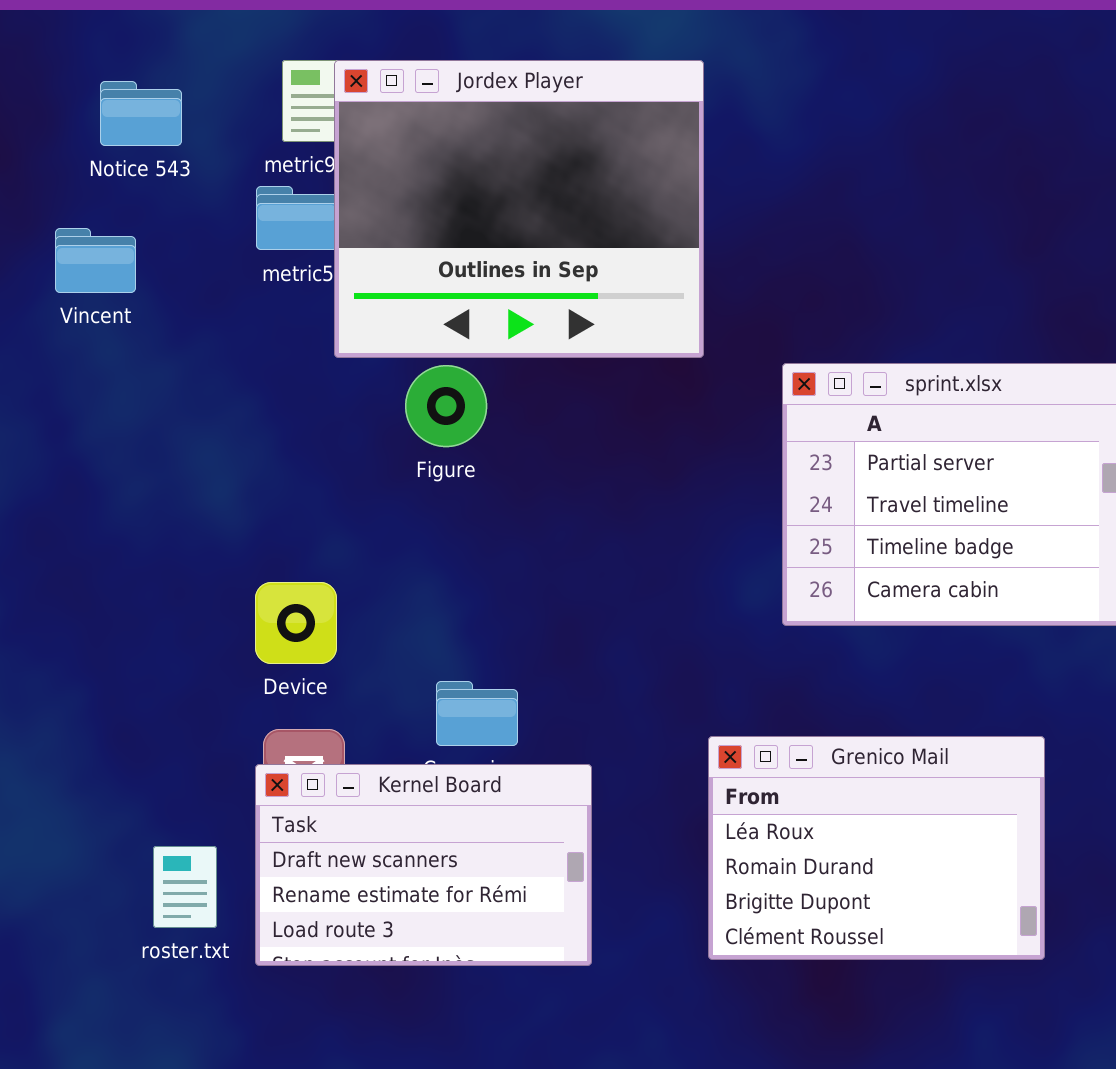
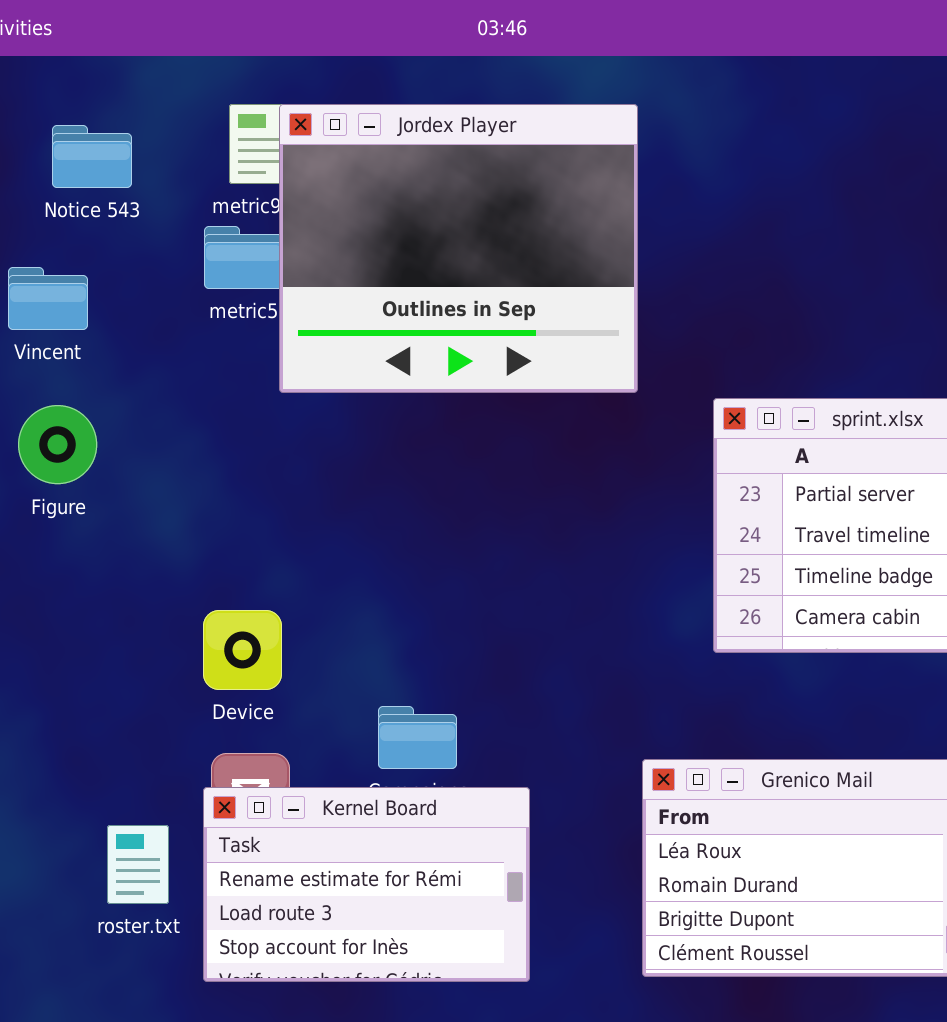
Figure: [405,365,487,447] -> [18,405,97,484], moved
Kernel Board: [255,764,592,966] -> [203,787,530,982], scrolled down 1 row
roster.txt: [153,846,217,928] -> [107,825,169,904], moved

